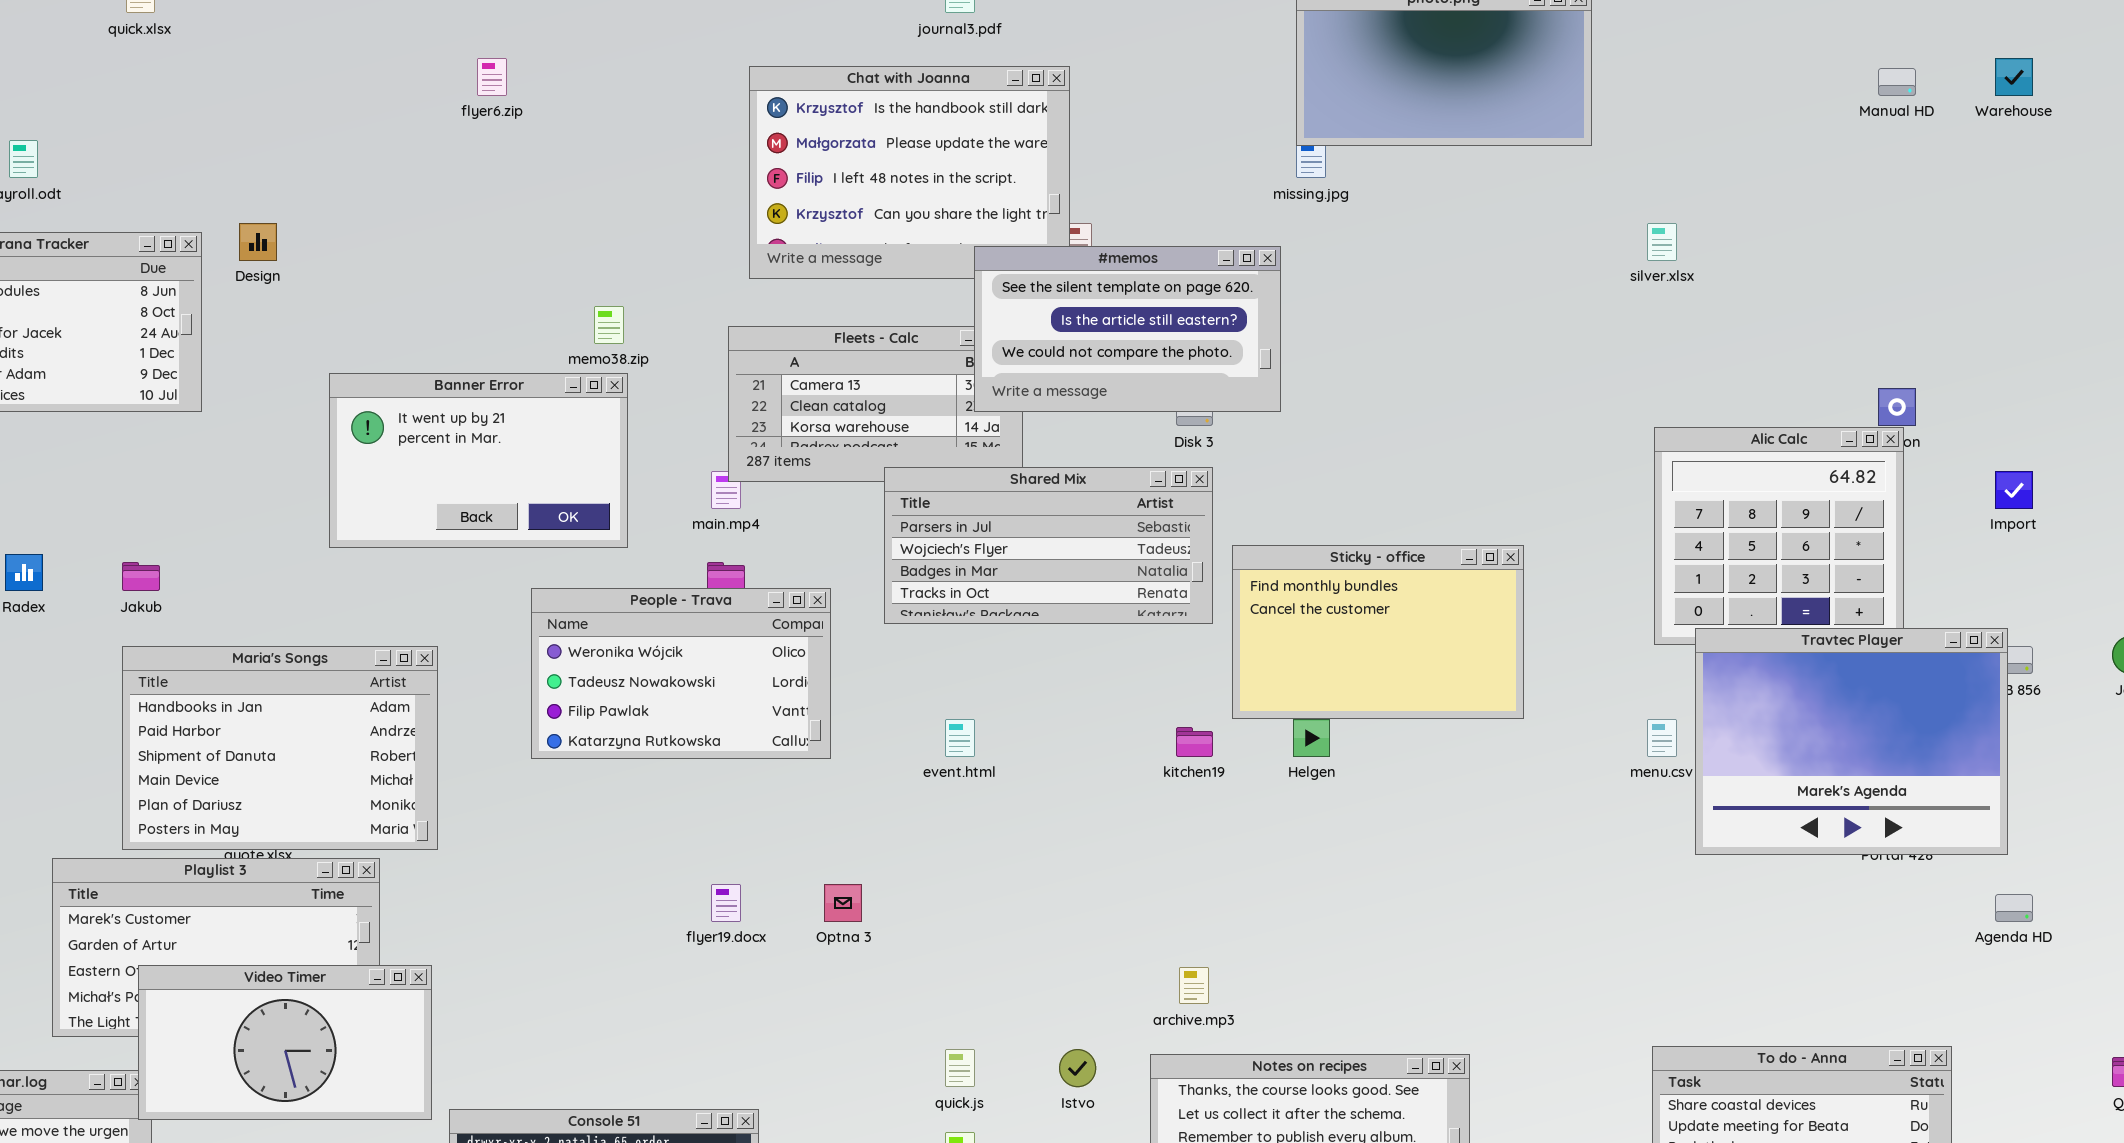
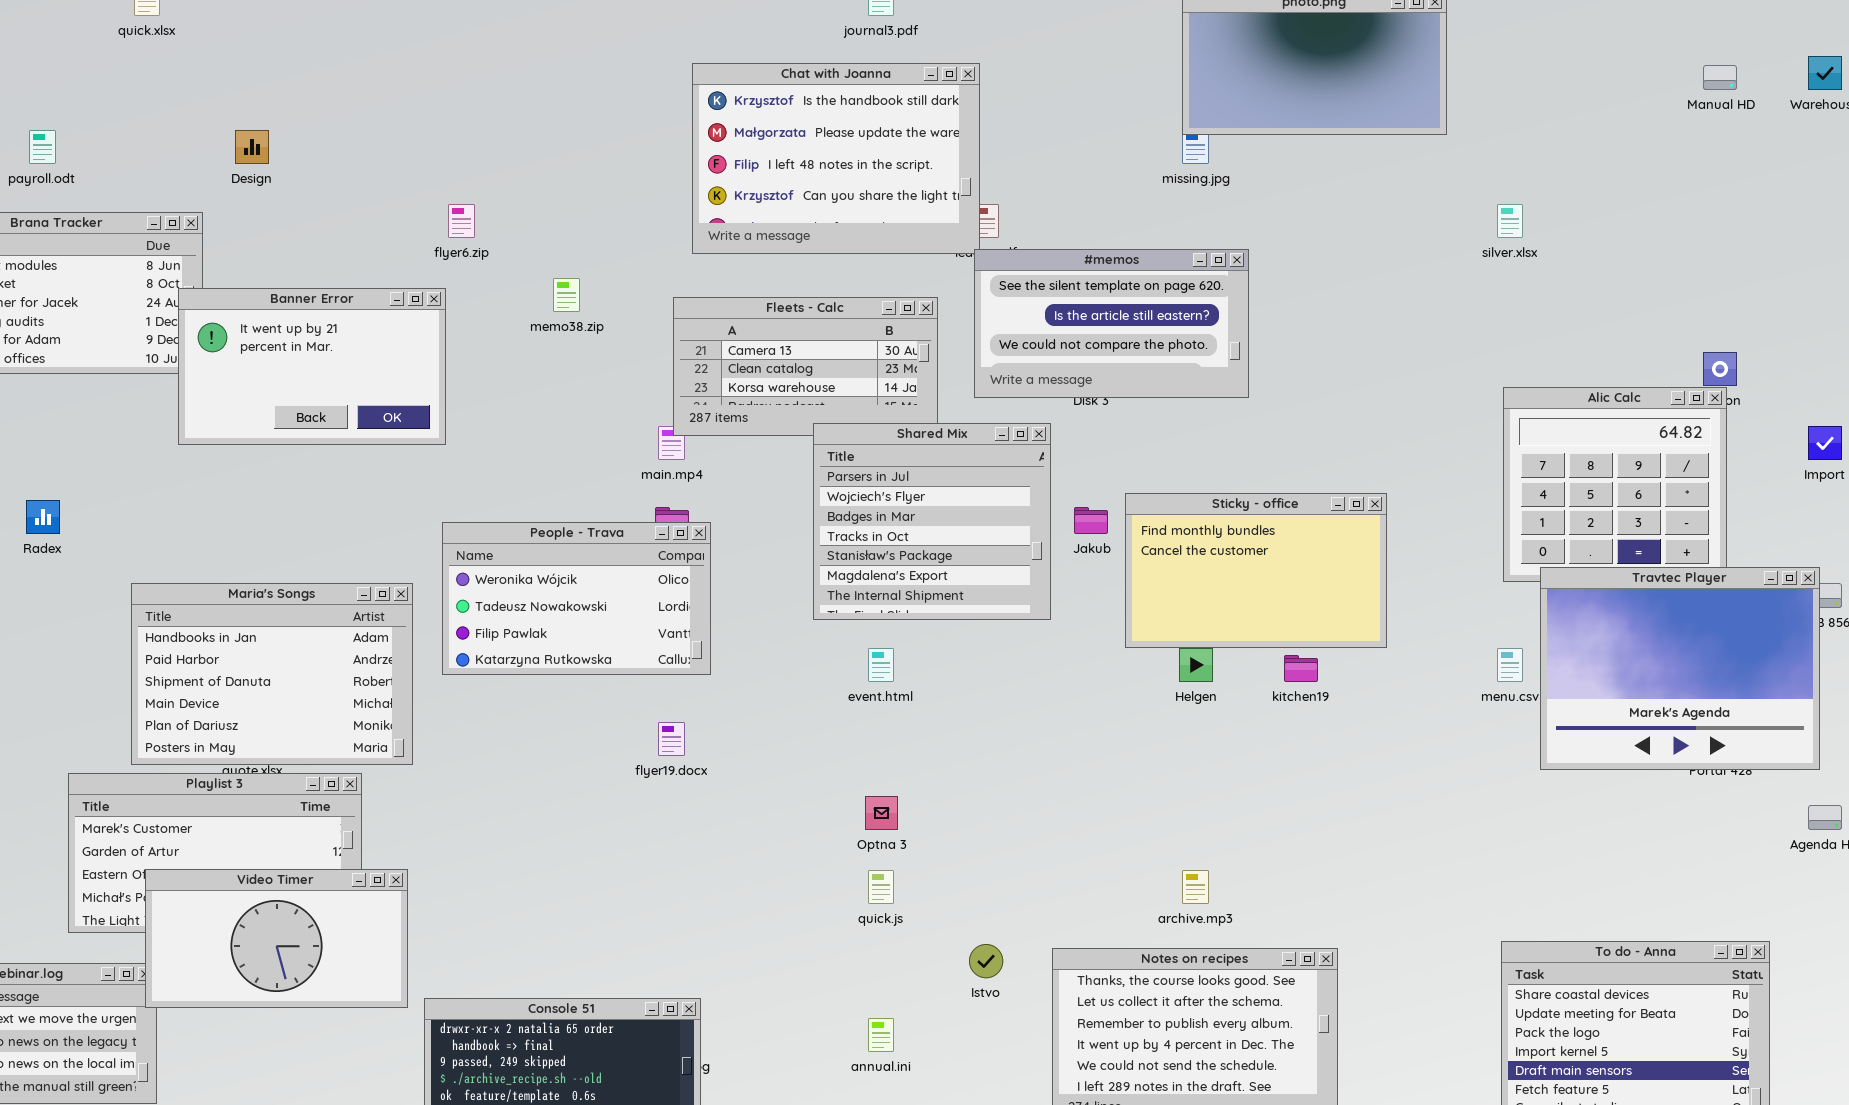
flyer6.zip: [477,58,507,96] -> [448,204,475,238], moved
Design: [239,223,277,261] -> [235,130,269,164], moved
#memos: [974,246,1281,412] -> [974,249,1249,398], moved
Banner Error: [329,373,628,548] -> [178,288,446,445], moved
Shared Mix: [884,467,1213,624] -> [813,423,1051,620], resized
Jakub: [122,562,160,591] -> [1074,507,1108,534], moved
People - Trava: [531,588,831,759] -> [442,522,711,675], moved
kitchen19: [1176,727,1213,757] -> [1284,655,1318,682], moved
flyer19.docx: [711,884,741,922] -> [658,722,685,756], moved
Optna 3: [824,884,862,922] -> [865,796,898,830], moved
archive.mp3: [1179,967,1209,1004] -> [1182,870,1209,904], moved
quick.js: [945,1049,975,1087] -> [868,870,894,904], moved

